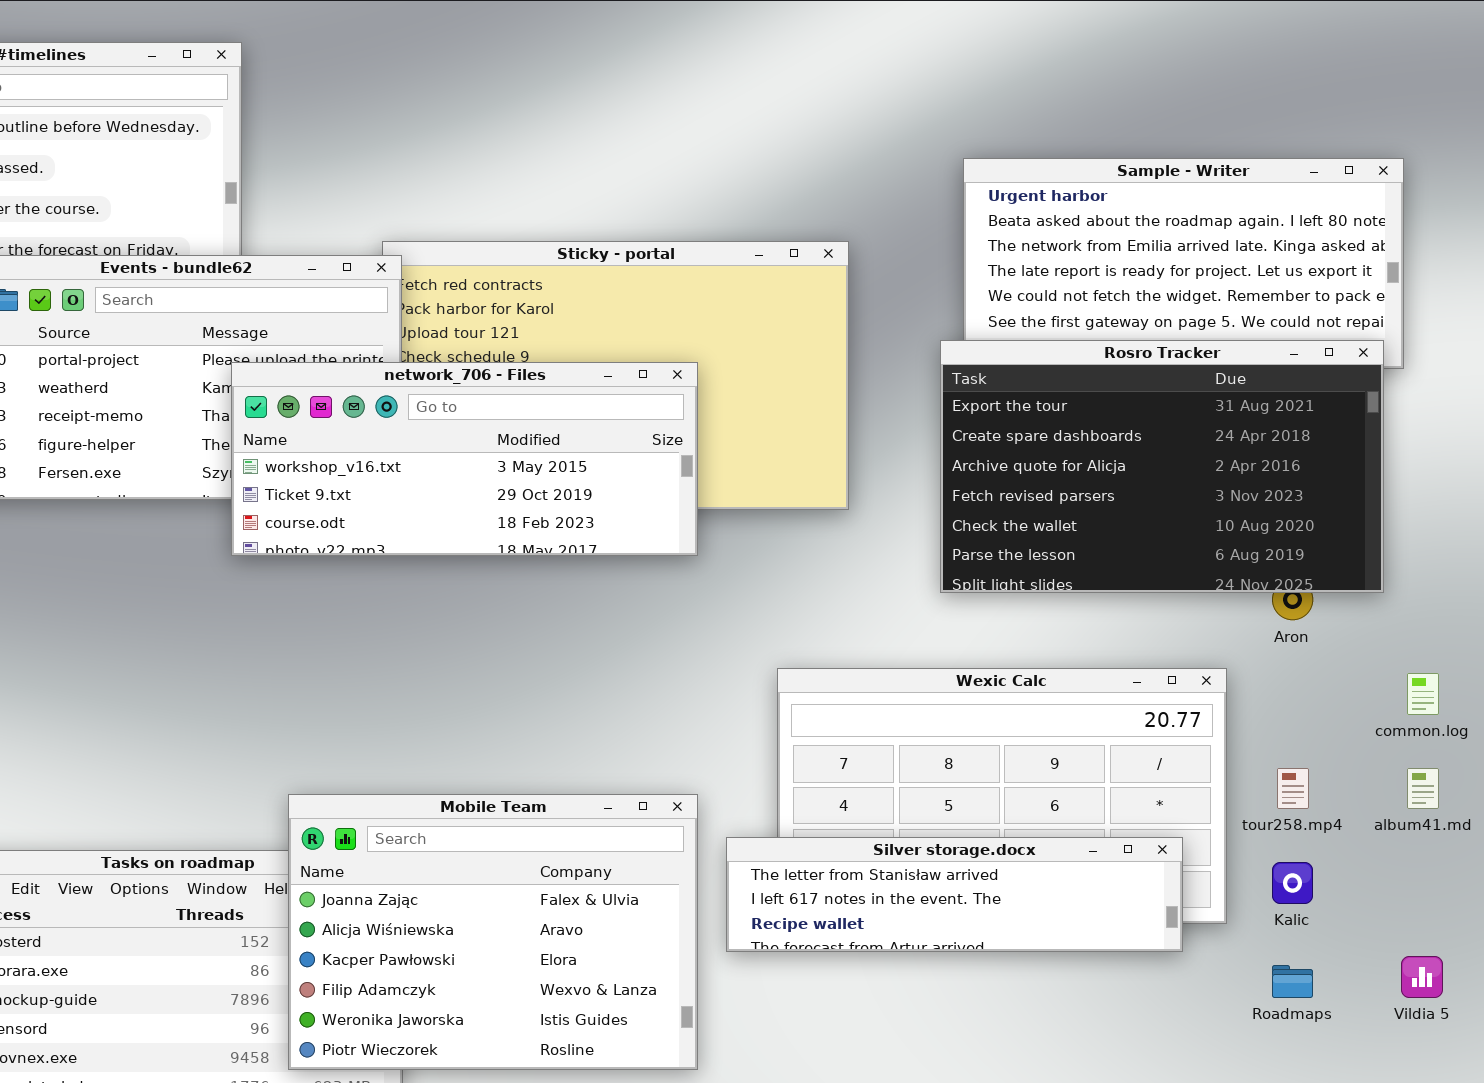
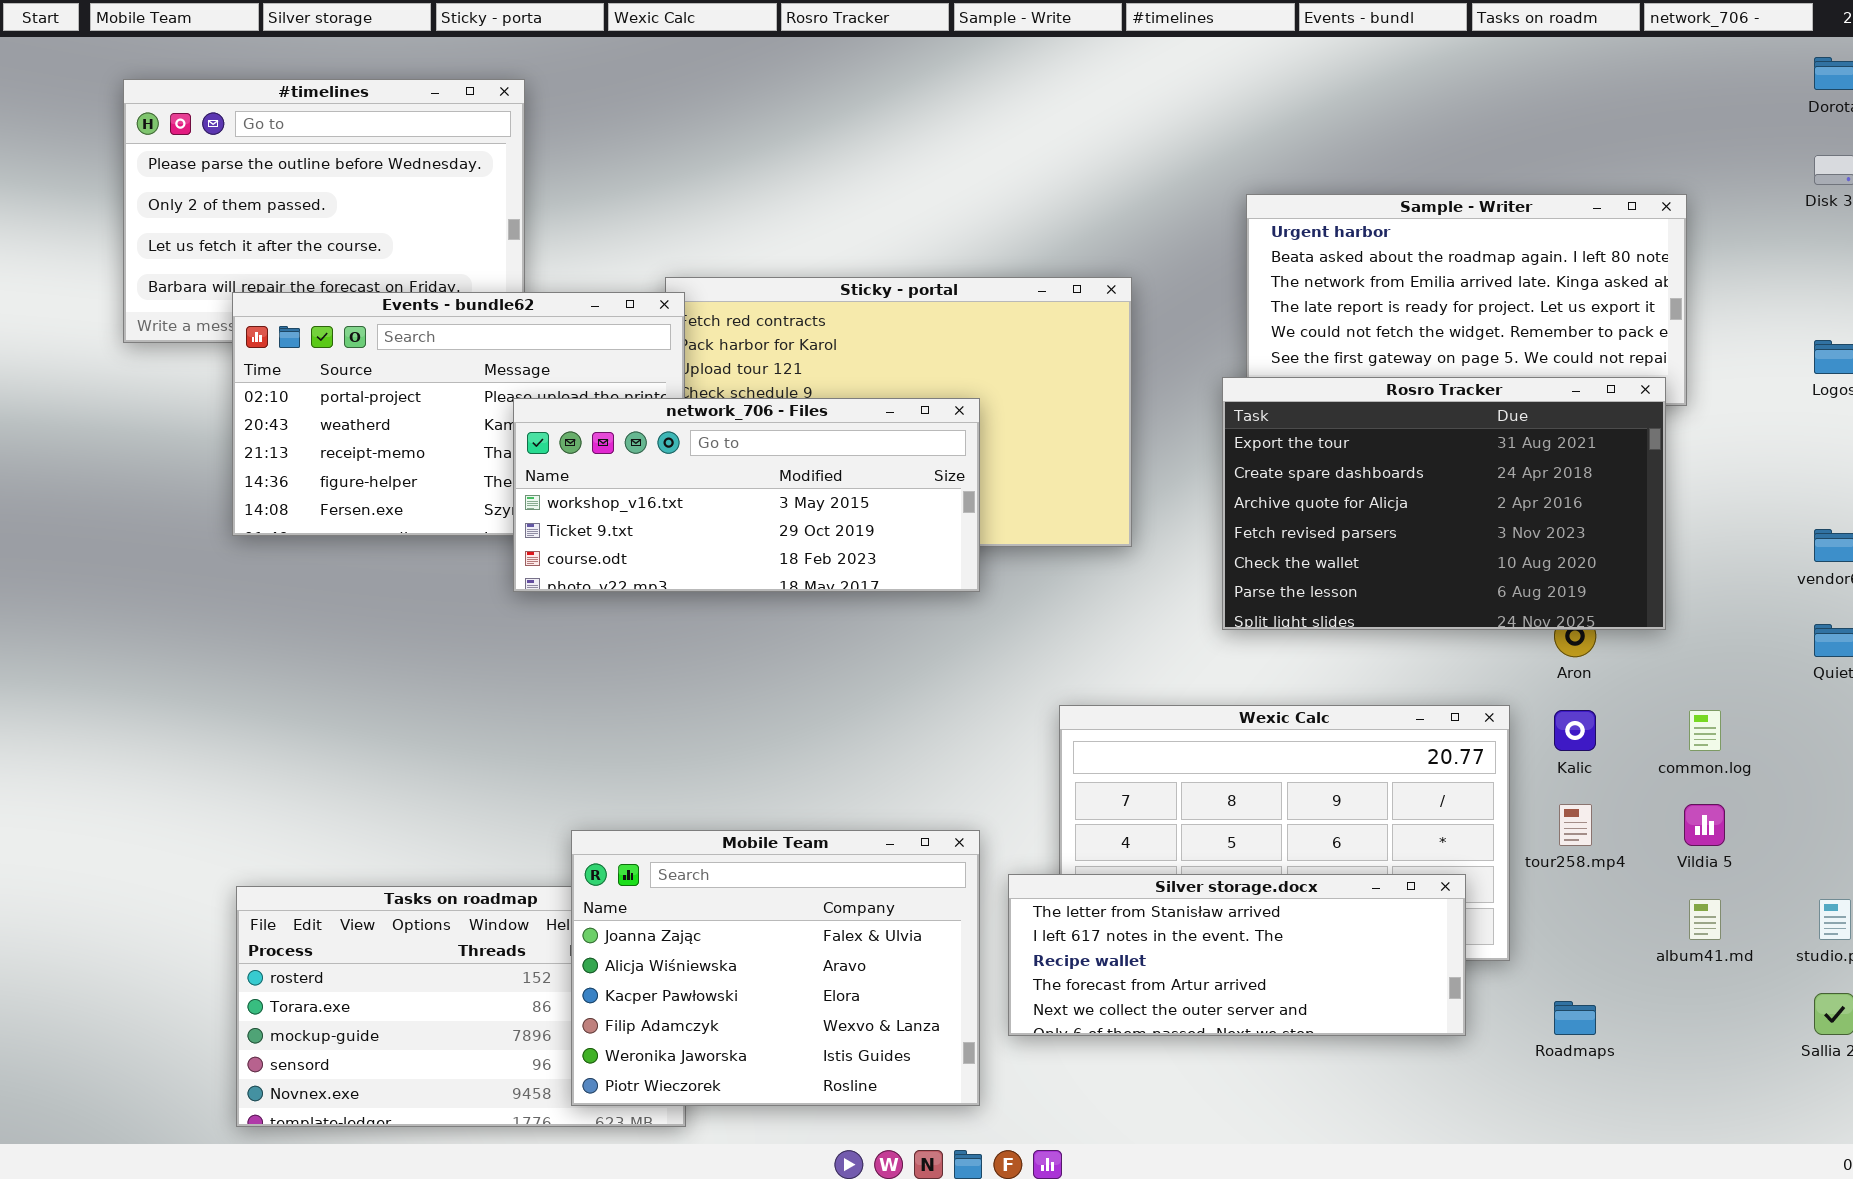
album41.md: [1407,768,1439,809] -> [1689,899,1721,940], moved
Silver storage.docx: [726,837,1183,952] -> [1008,874,1466,1036], resized
Kalic: [1272,862,1313,904] -> [1554,710,1596,751], moved
Vildia 5: [1401,956,1443,998] -> [1684,804,1725,846], moved

